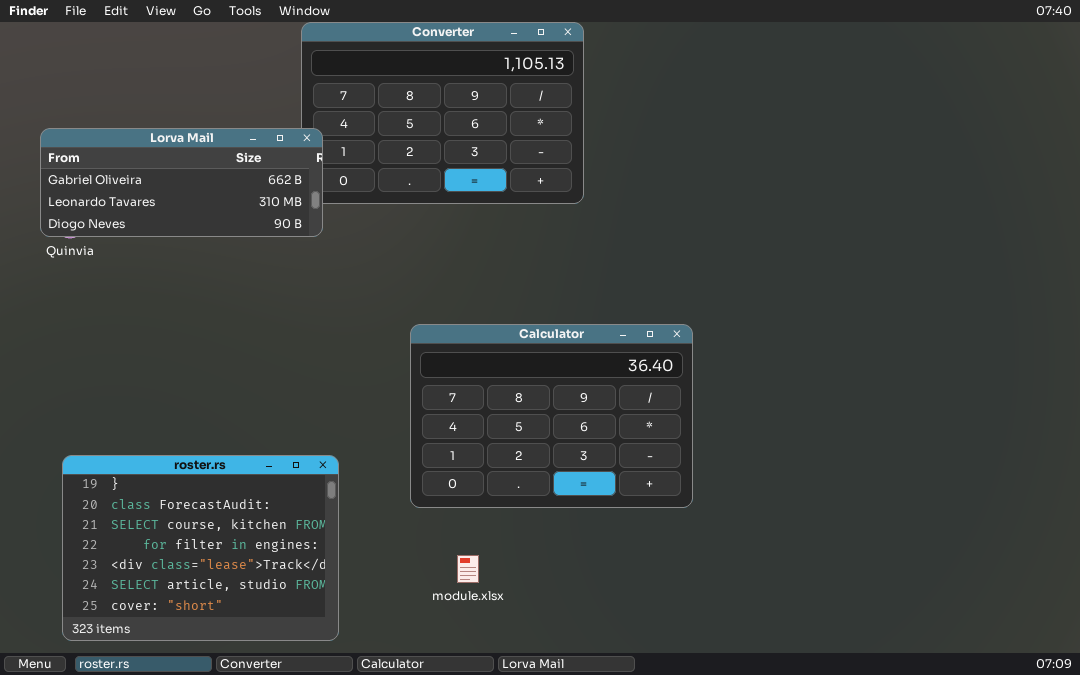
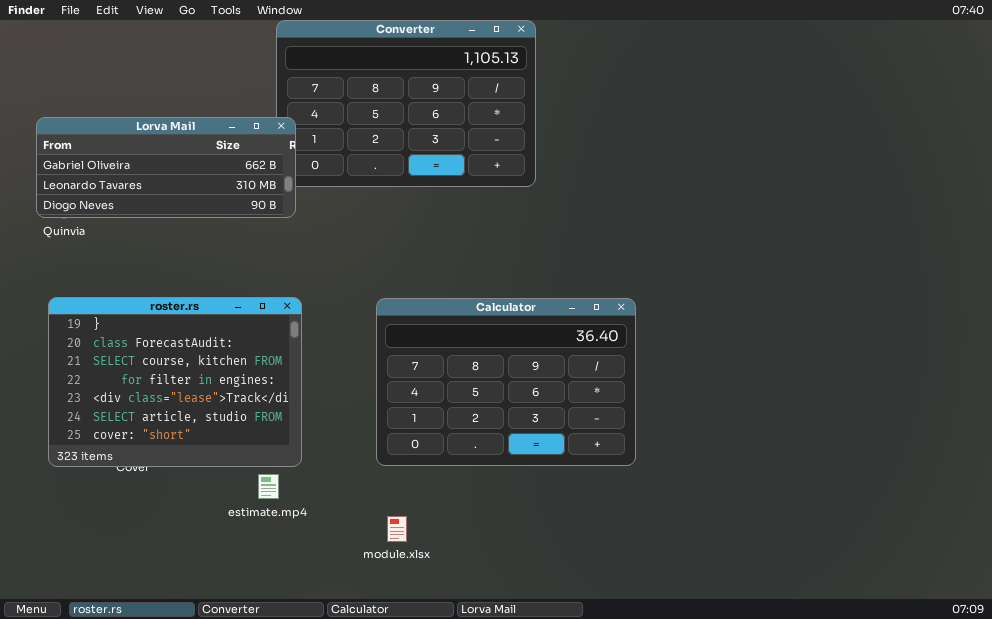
roster.rs: [62,455,339,641] -> [48,297,302,467], moved
module.xlsx: [457,555,479,583] -> [387,516,407,542], moved

